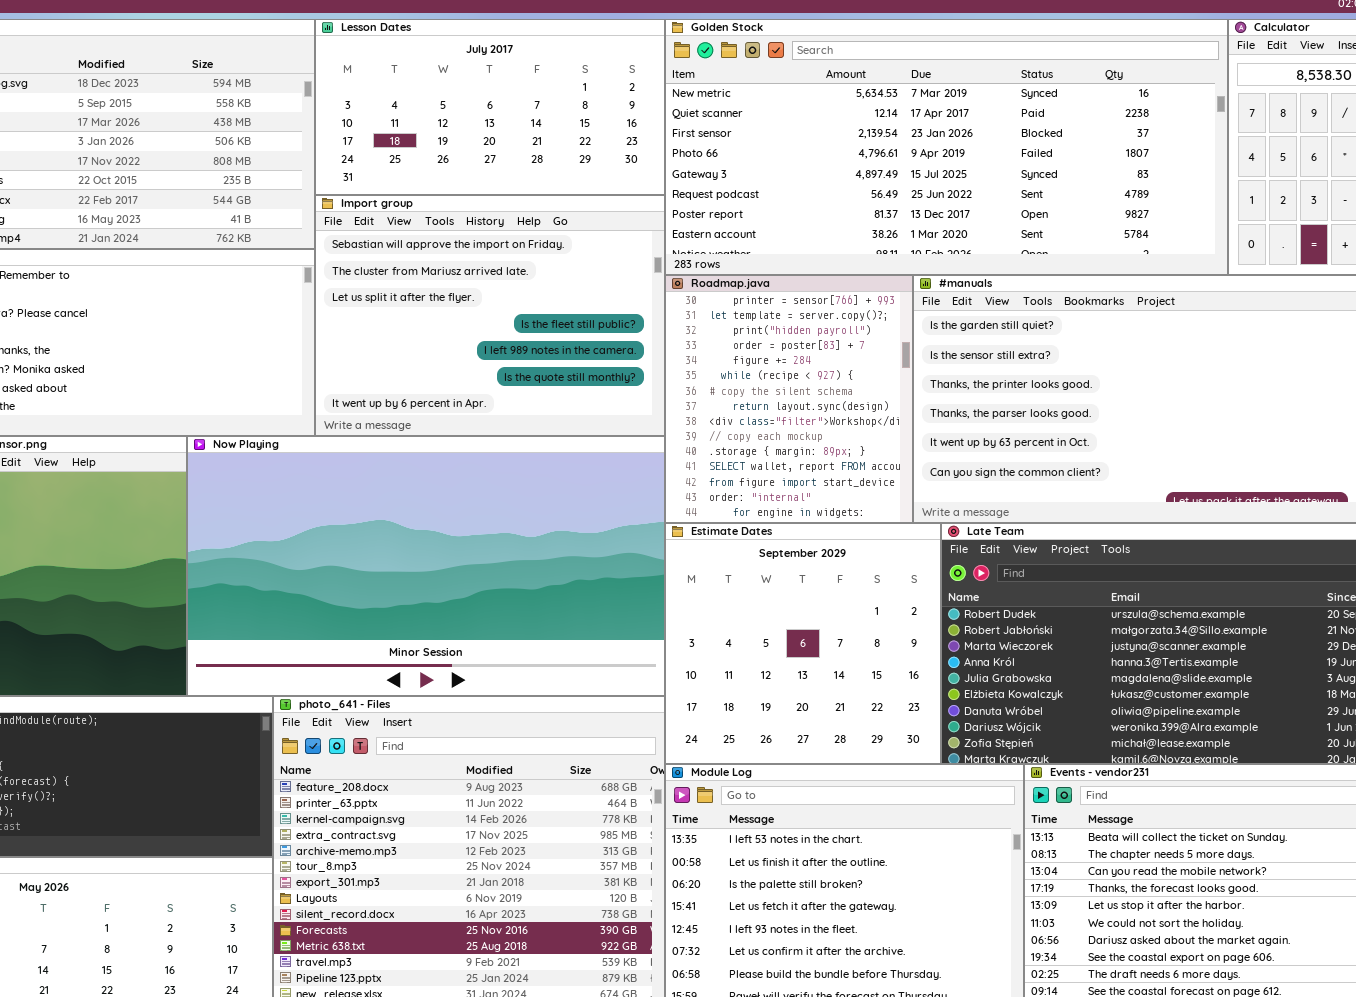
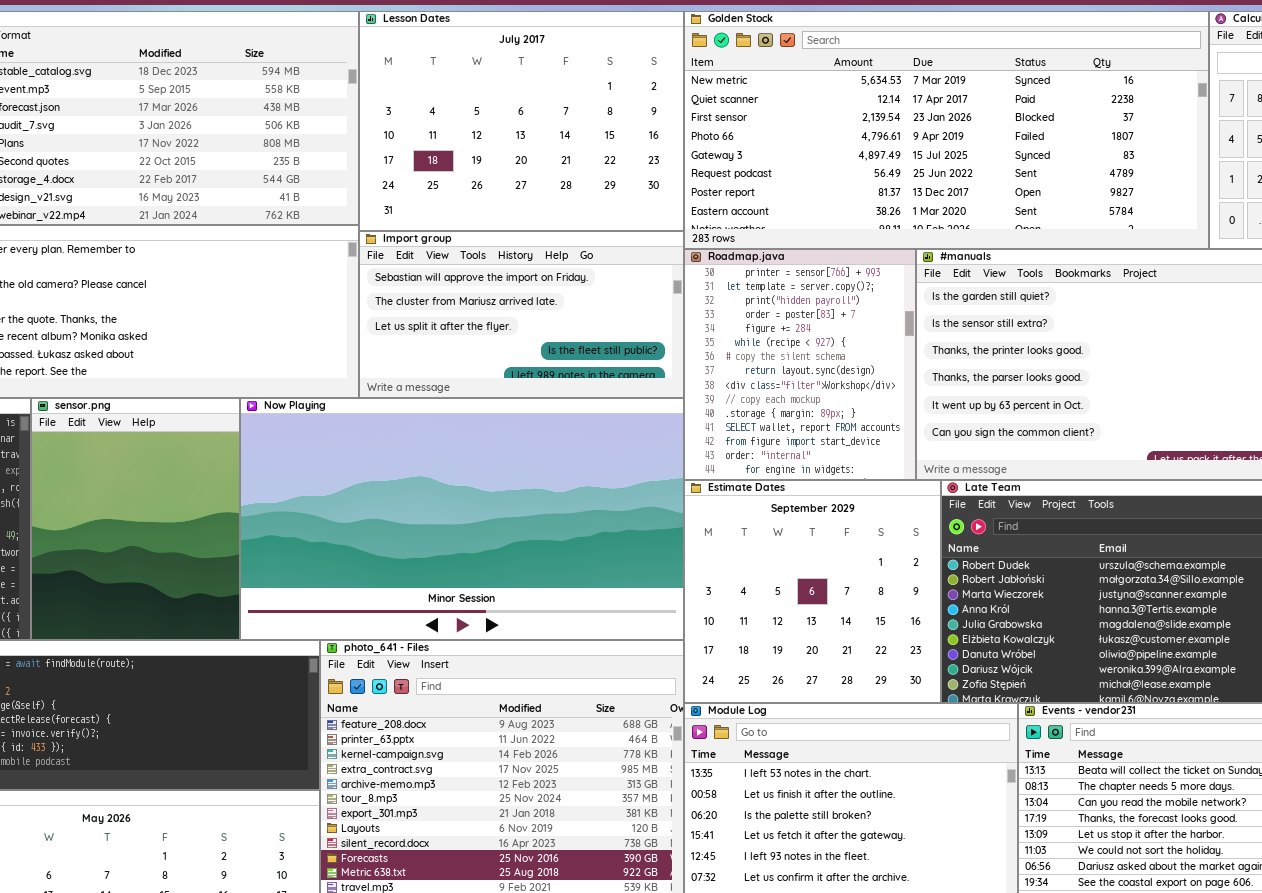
Lesson Dates: [315,19,665,195] -> [359,11,684,231], resized
Import group: [315,195,665,436] -> [359,231,684,398], resized

